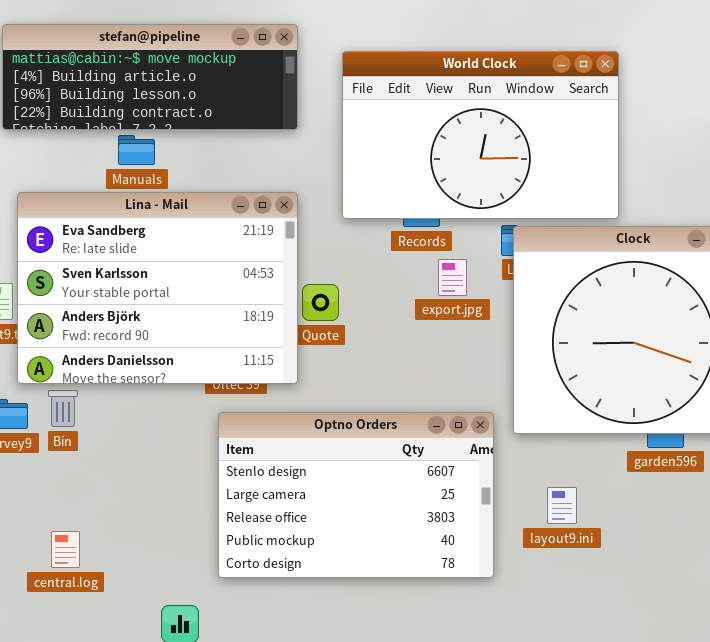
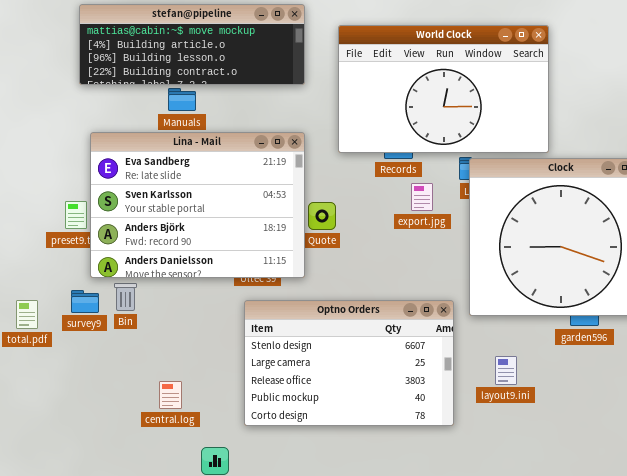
central.log: [51,531,80,568] -> [159,381,182,409], moved

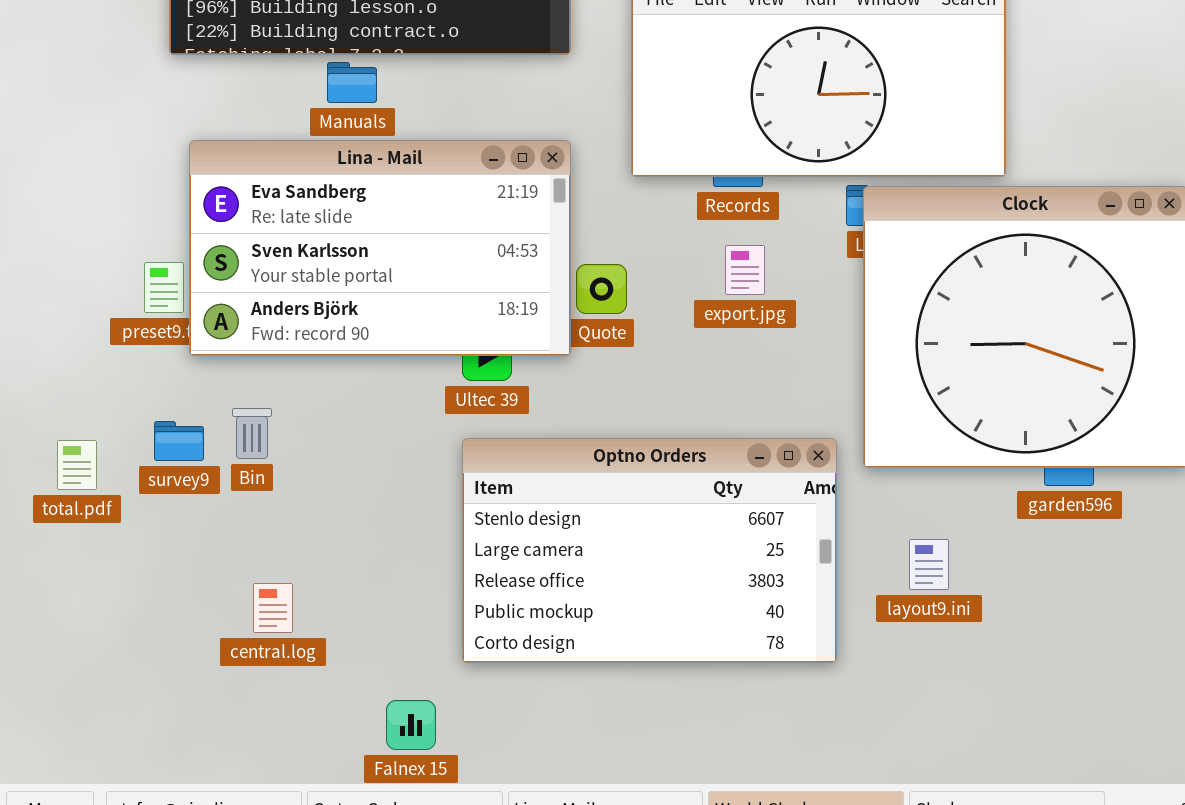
Lina - Mail: [90,132,305,278] -> [189,140,571,356], resized
export.jpg: [411,183,433,211] -> [725,245,765,295], moved
central.log: [159,381,182,409] -> [253,583,293,633], moved

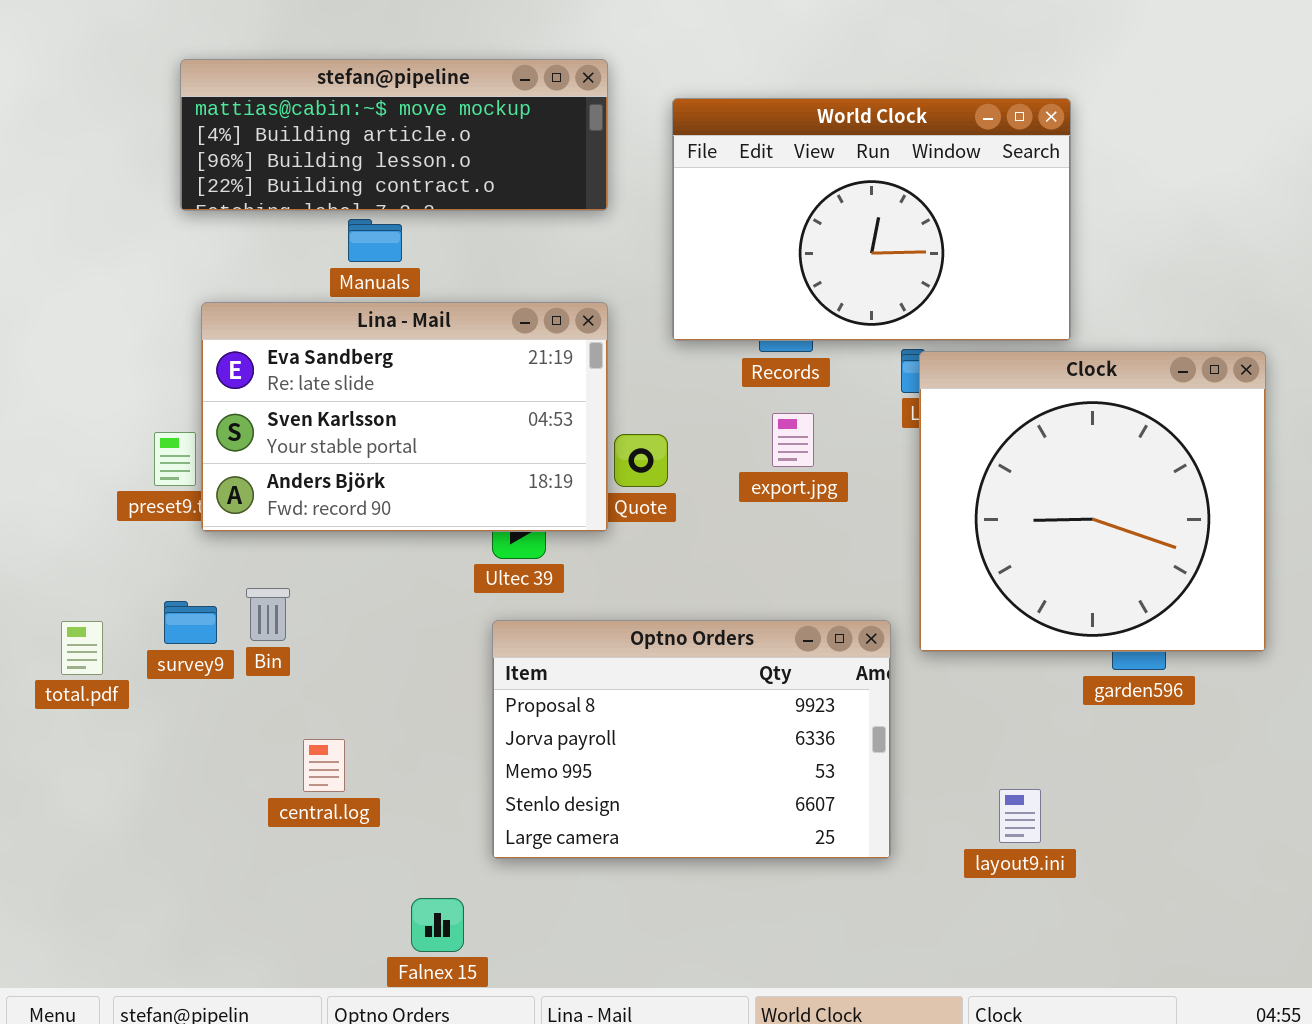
Optno Orders: [462,438,837,663] -> [492,620,891,859], scrolled up 3 rows
layout9.ini: [909,539,949,590] -> [999,789,1041,843], moved
central.log: [253,583,293,633] -> [303,739,345,792], moved

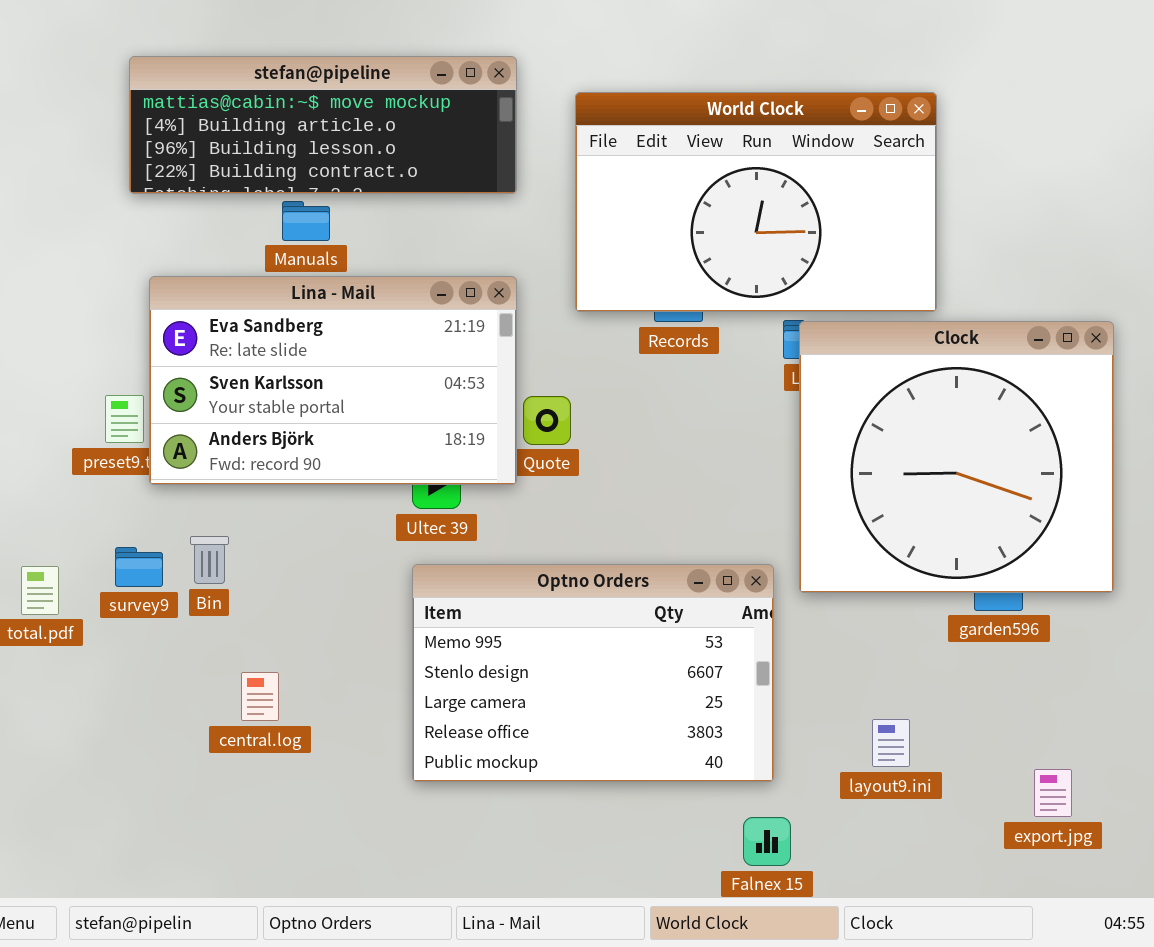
export.jpg: [772,413,814,467] -> [1034,769,1072,817], moved
Optno Orders: [492,620,891,859] -> [412,564,774,782], scrolled down 2 rows
Falnex 15: [411,898,464,952] -> [743,817,791,866], moved

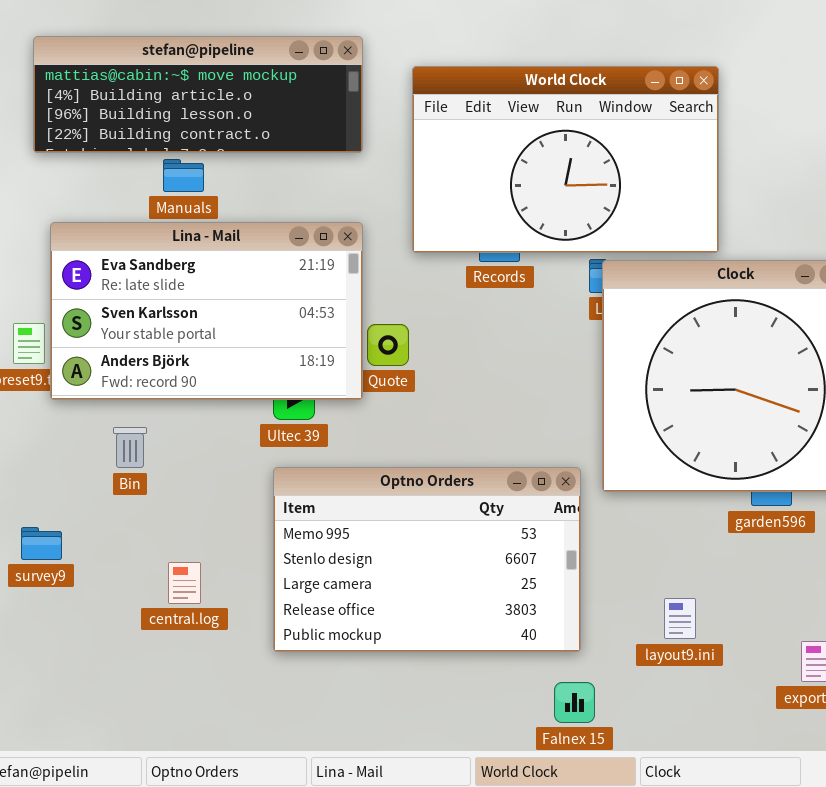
Bin: [190,536,229,584] -> [113,427,147,468], moved
survey9: [115,547,163,587] -> [21,527,62,560], moved
central.log: [241,672,279,721] -> [168,562,201,604], moved

